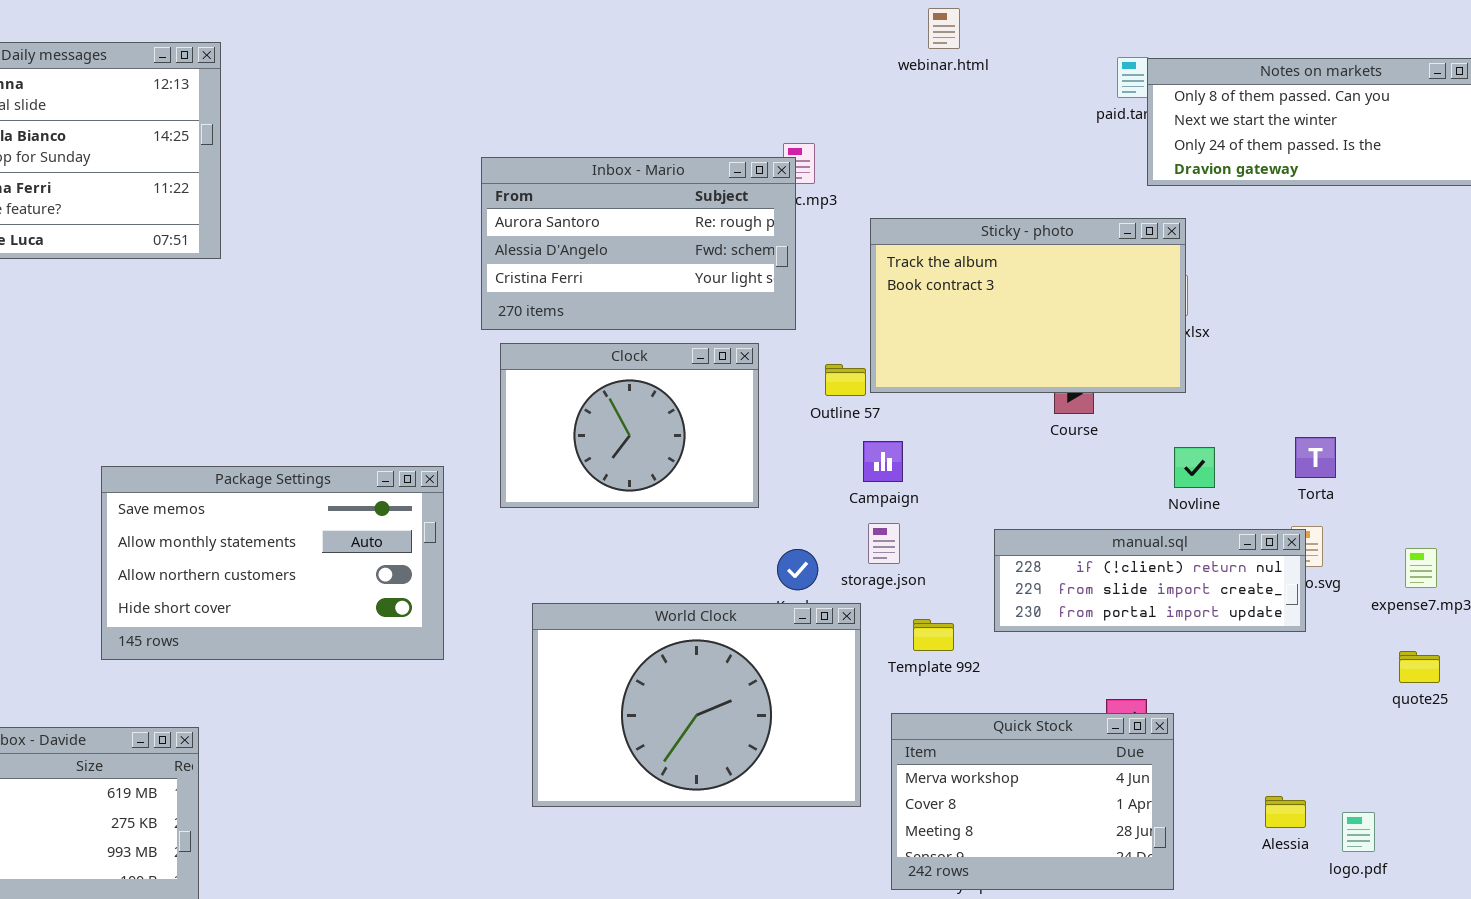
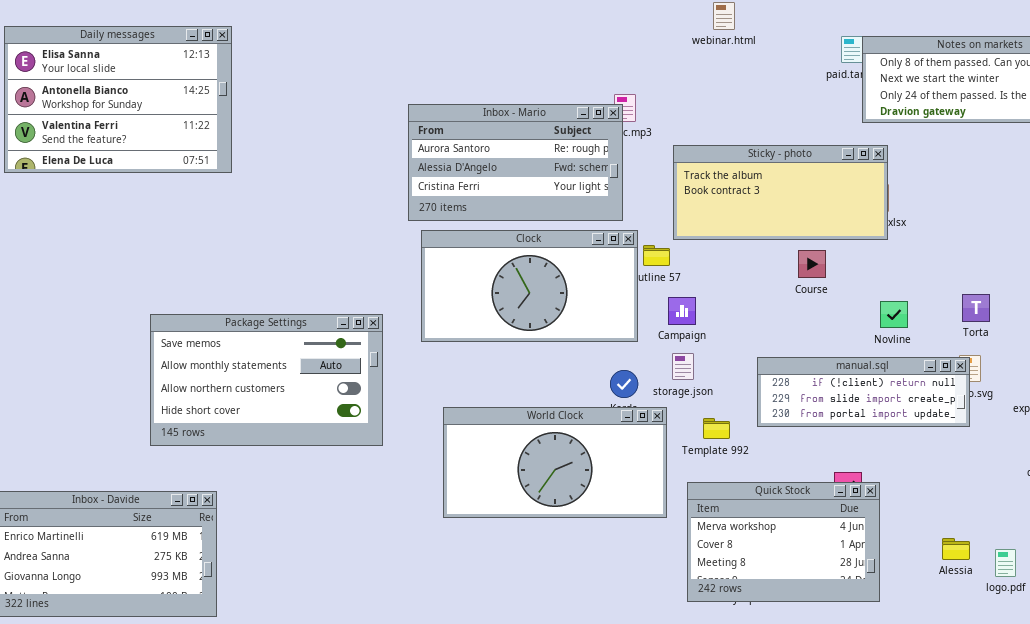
Sticky - photo: [870,218,1186,393] -> [673,145,888,240], resized
Clock: [500,343,759,508] -> [421,230,638,342], resized
World Clock: [532,603,861,807] -> [443,407,667,518], resized

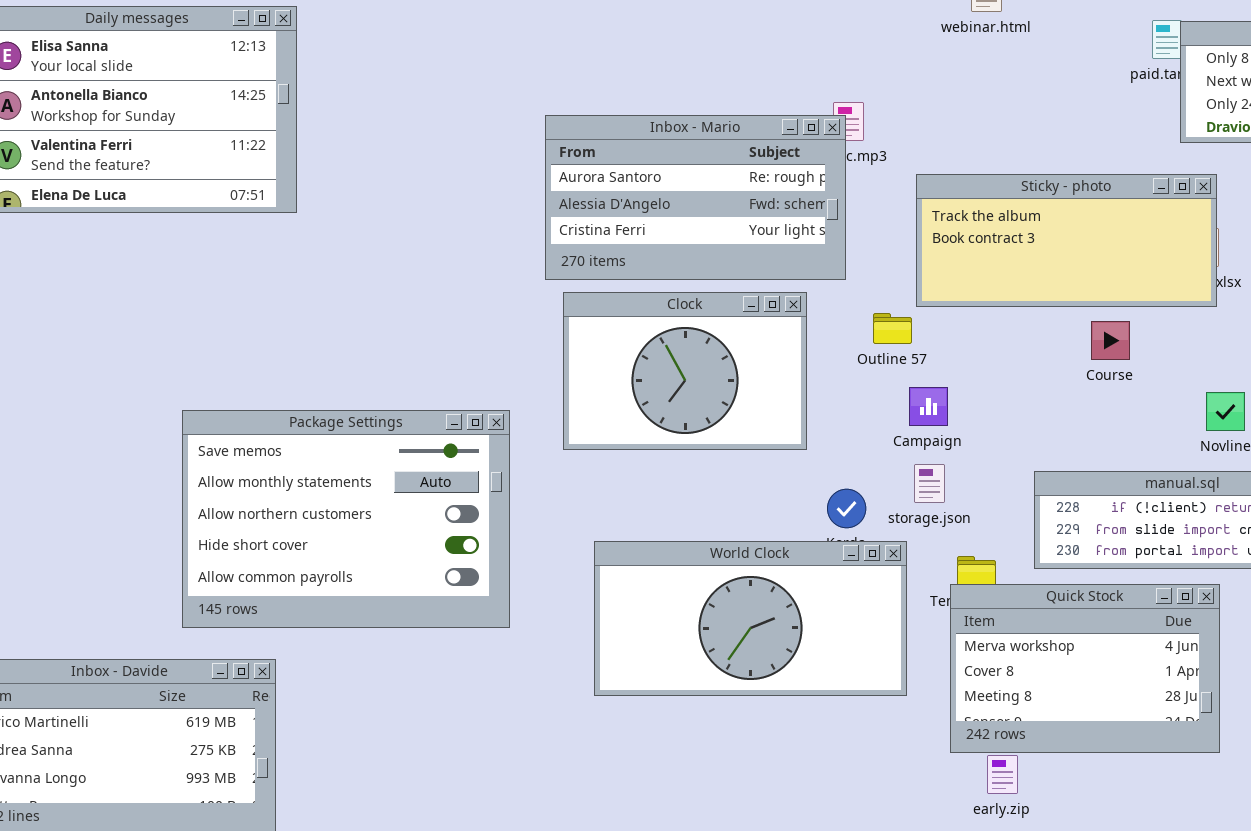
Clock: [421,230,638,342] -> [563,292,807,450], resized
Package Settings: [150,314,383,446] -> [182,410,510,628], resized
Quick Stock: [687,482,880,602] -> [950,584,1220,753], moved

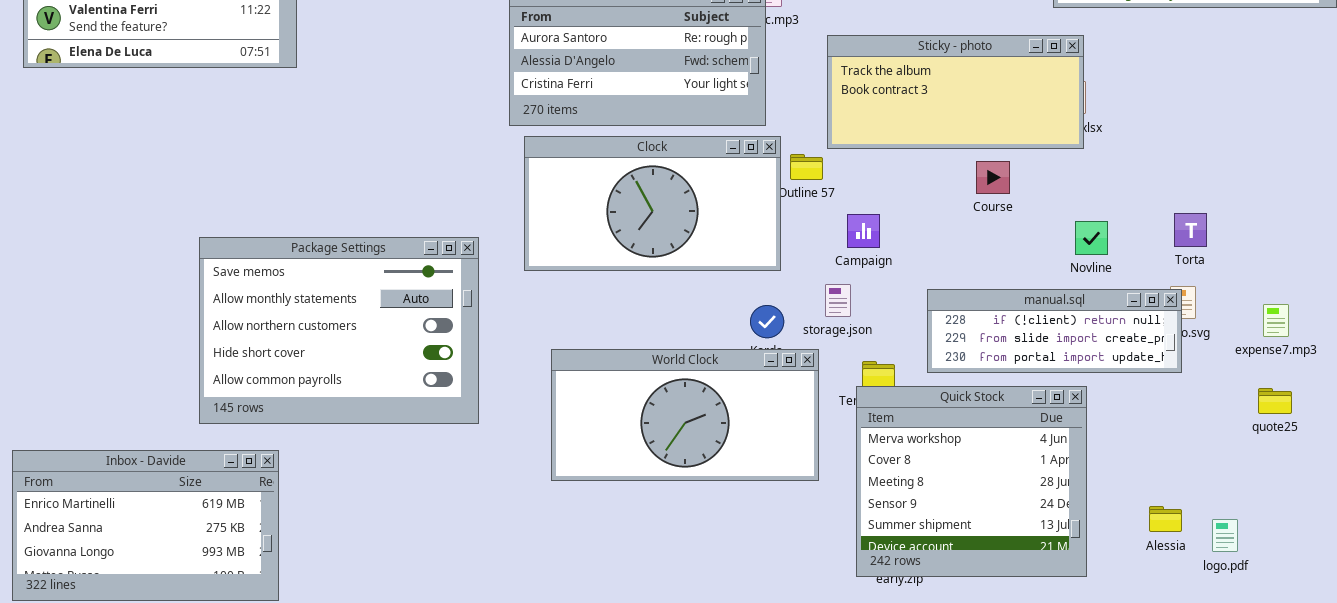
Clock: [563,292,807,450] -> [524,136,781,271], resized
Campaign: [909,387,948,426] -> [847,214,880,248], moved
Quick Stock: [950,584,1220,753] -> [856,386,1087,577], resized

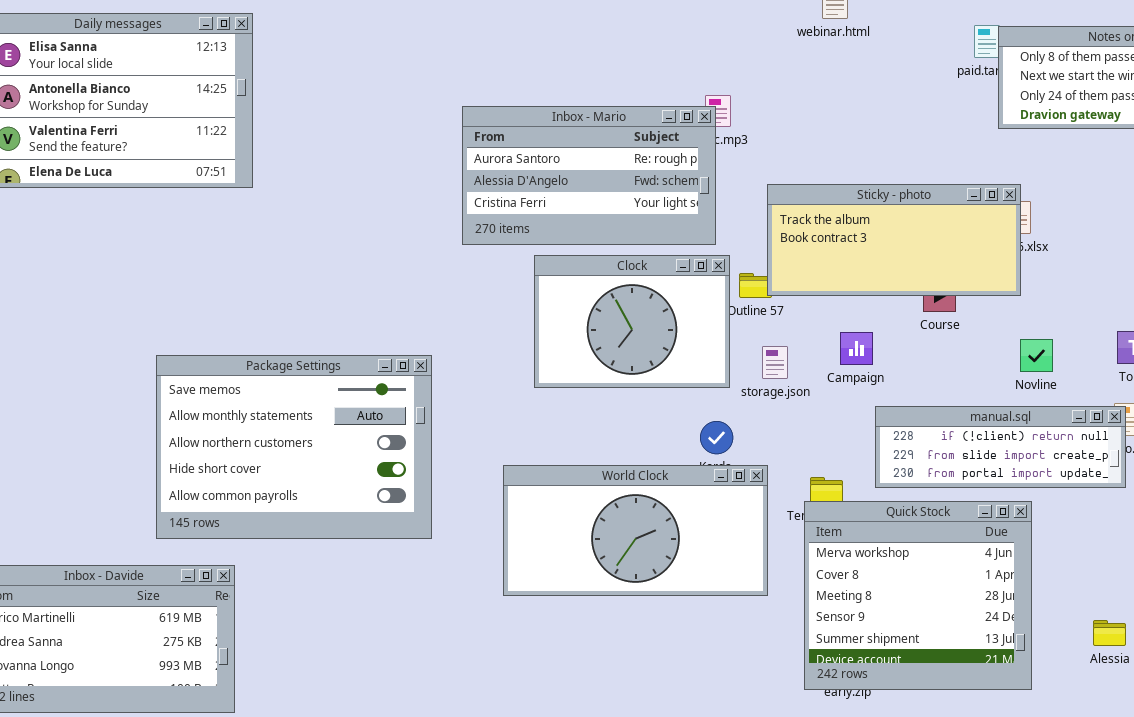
Sticky - photo: [827,35,1084,149] -> [767,184,1021,296], moved
Clock: [524,136,781,271] -> [534,255,730,388], resized
Campaign: [847,214,880,248] -> [840,332,873,365], moved
storage.json: [825,284,851,317] -> [762,346,788,379], moved

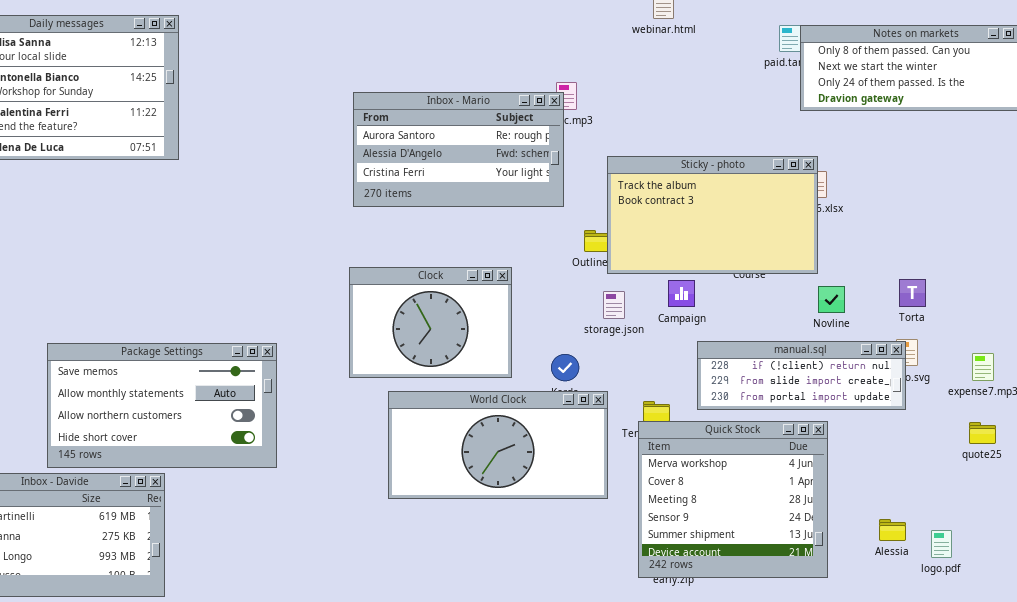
Sticky - photo: [767,184,1021,296] -> [607,156,818,274], resized
Clock: [534,255,730,388] -> [349,267,512,378], moved
Package Settings: [156,355,432,539] -> [47,343,277,468], moved, resized

